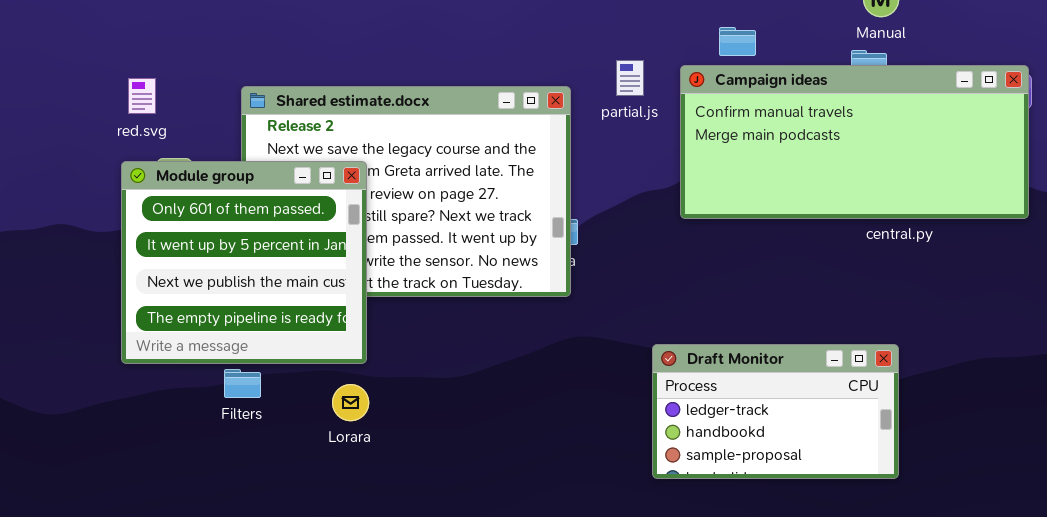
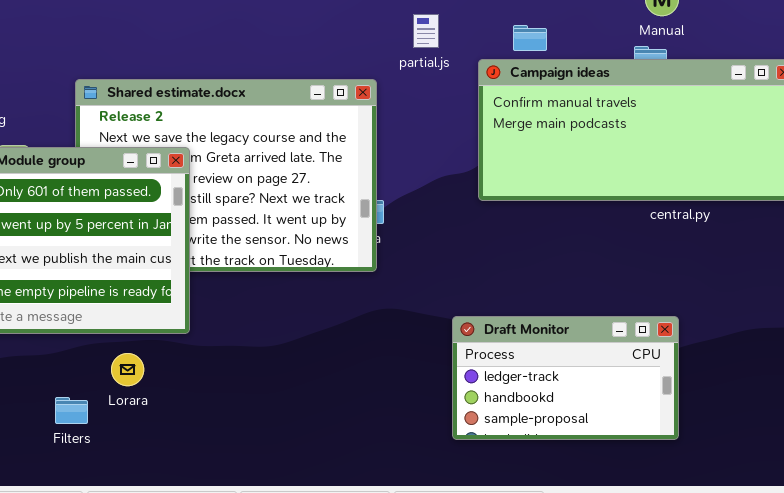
partial.js: [616,60,644,96] -> [413,14,439,48], moved
Filters: [224,369,261,398] -> [55,397,88,424], moved
Lorara: [332,384,369,421] -> [111,353,144,386], moved

